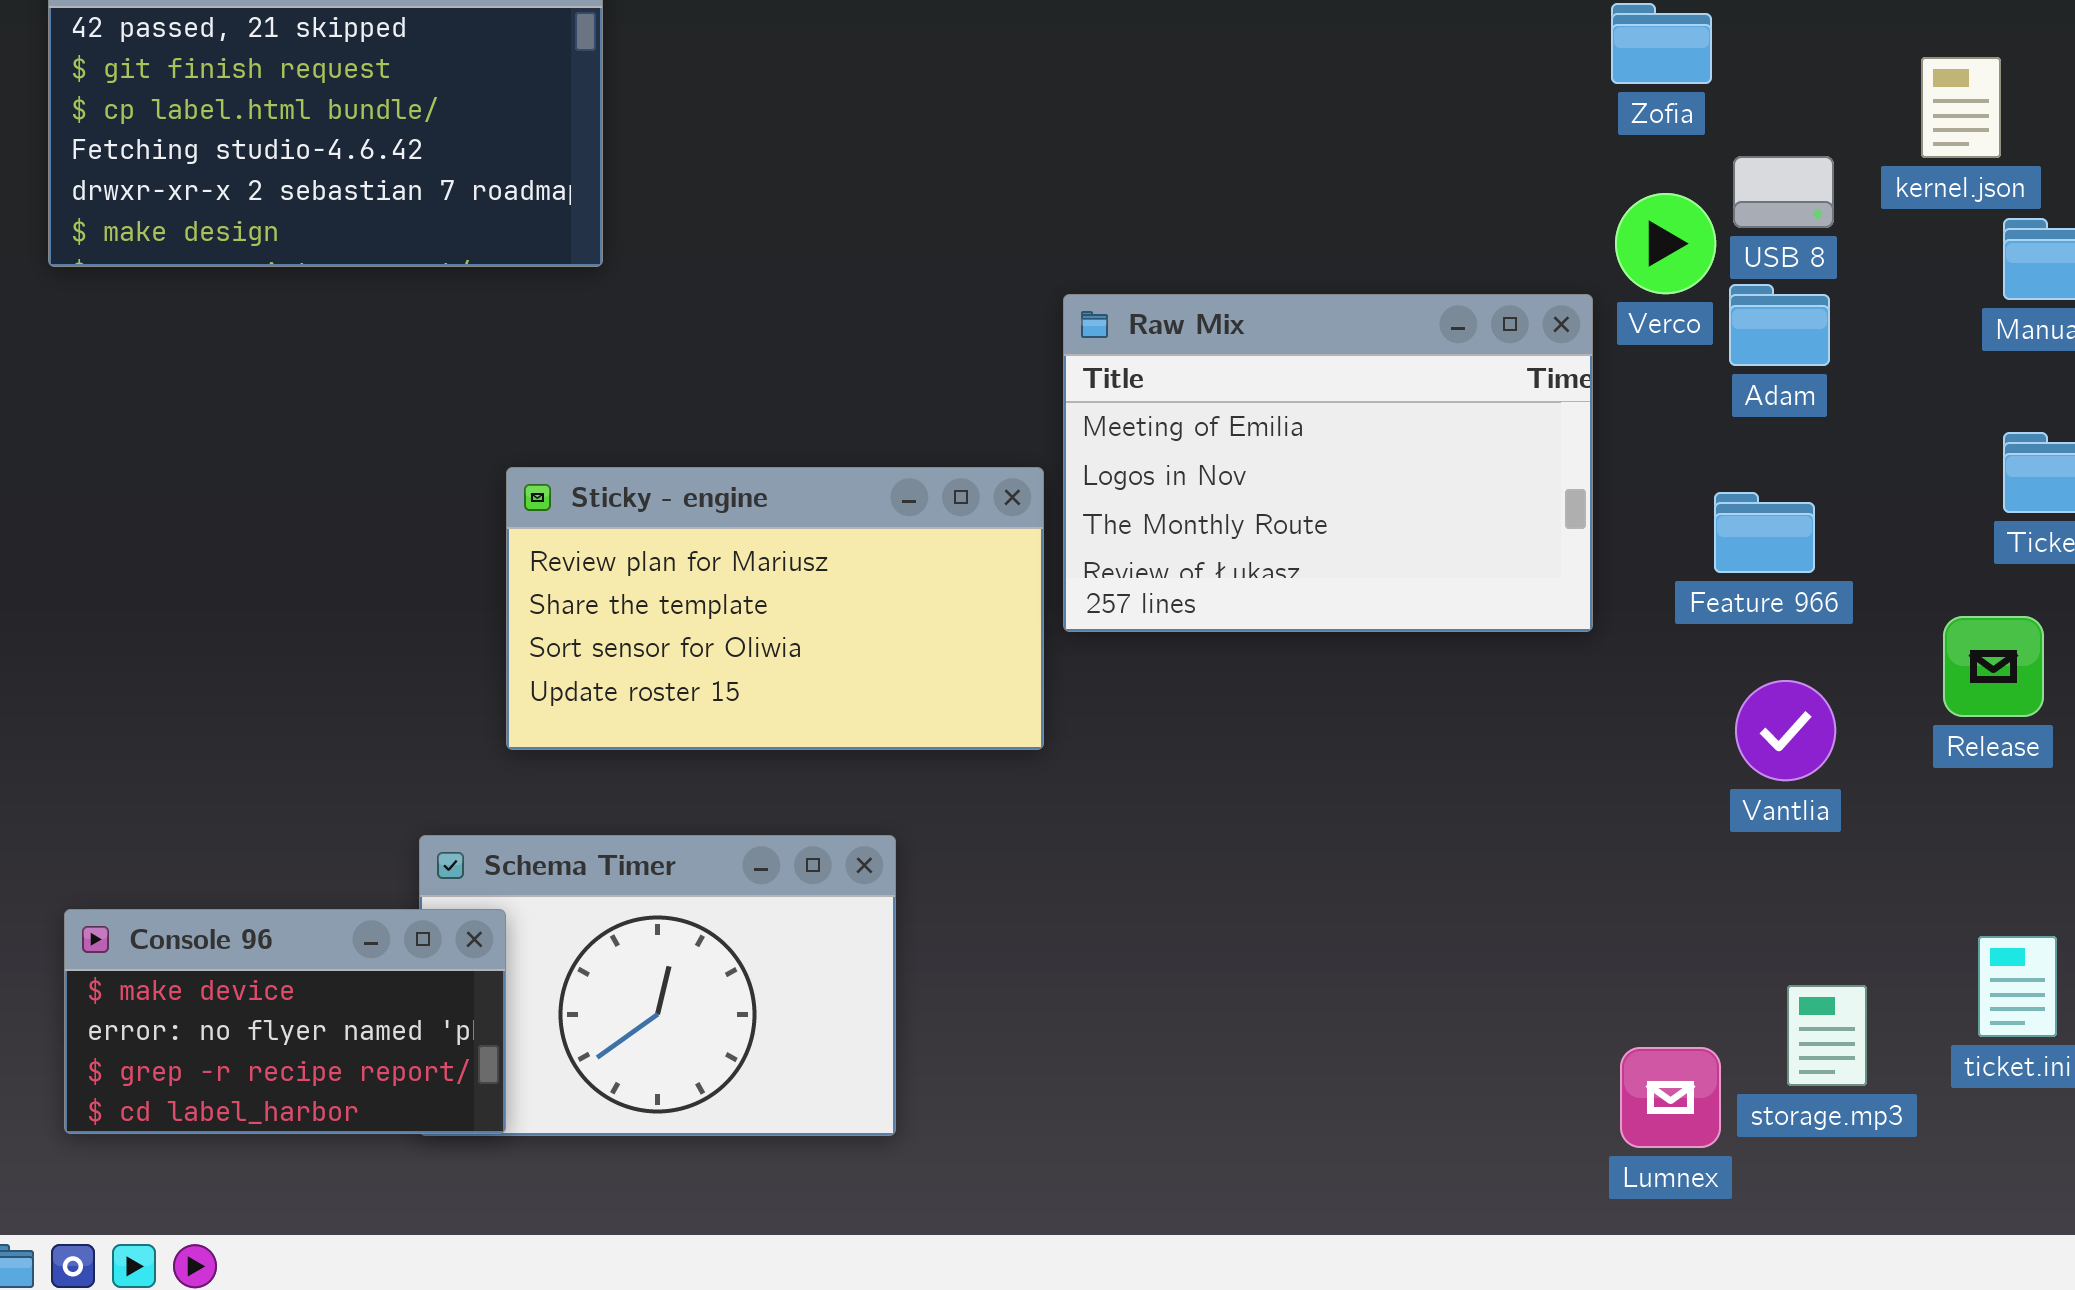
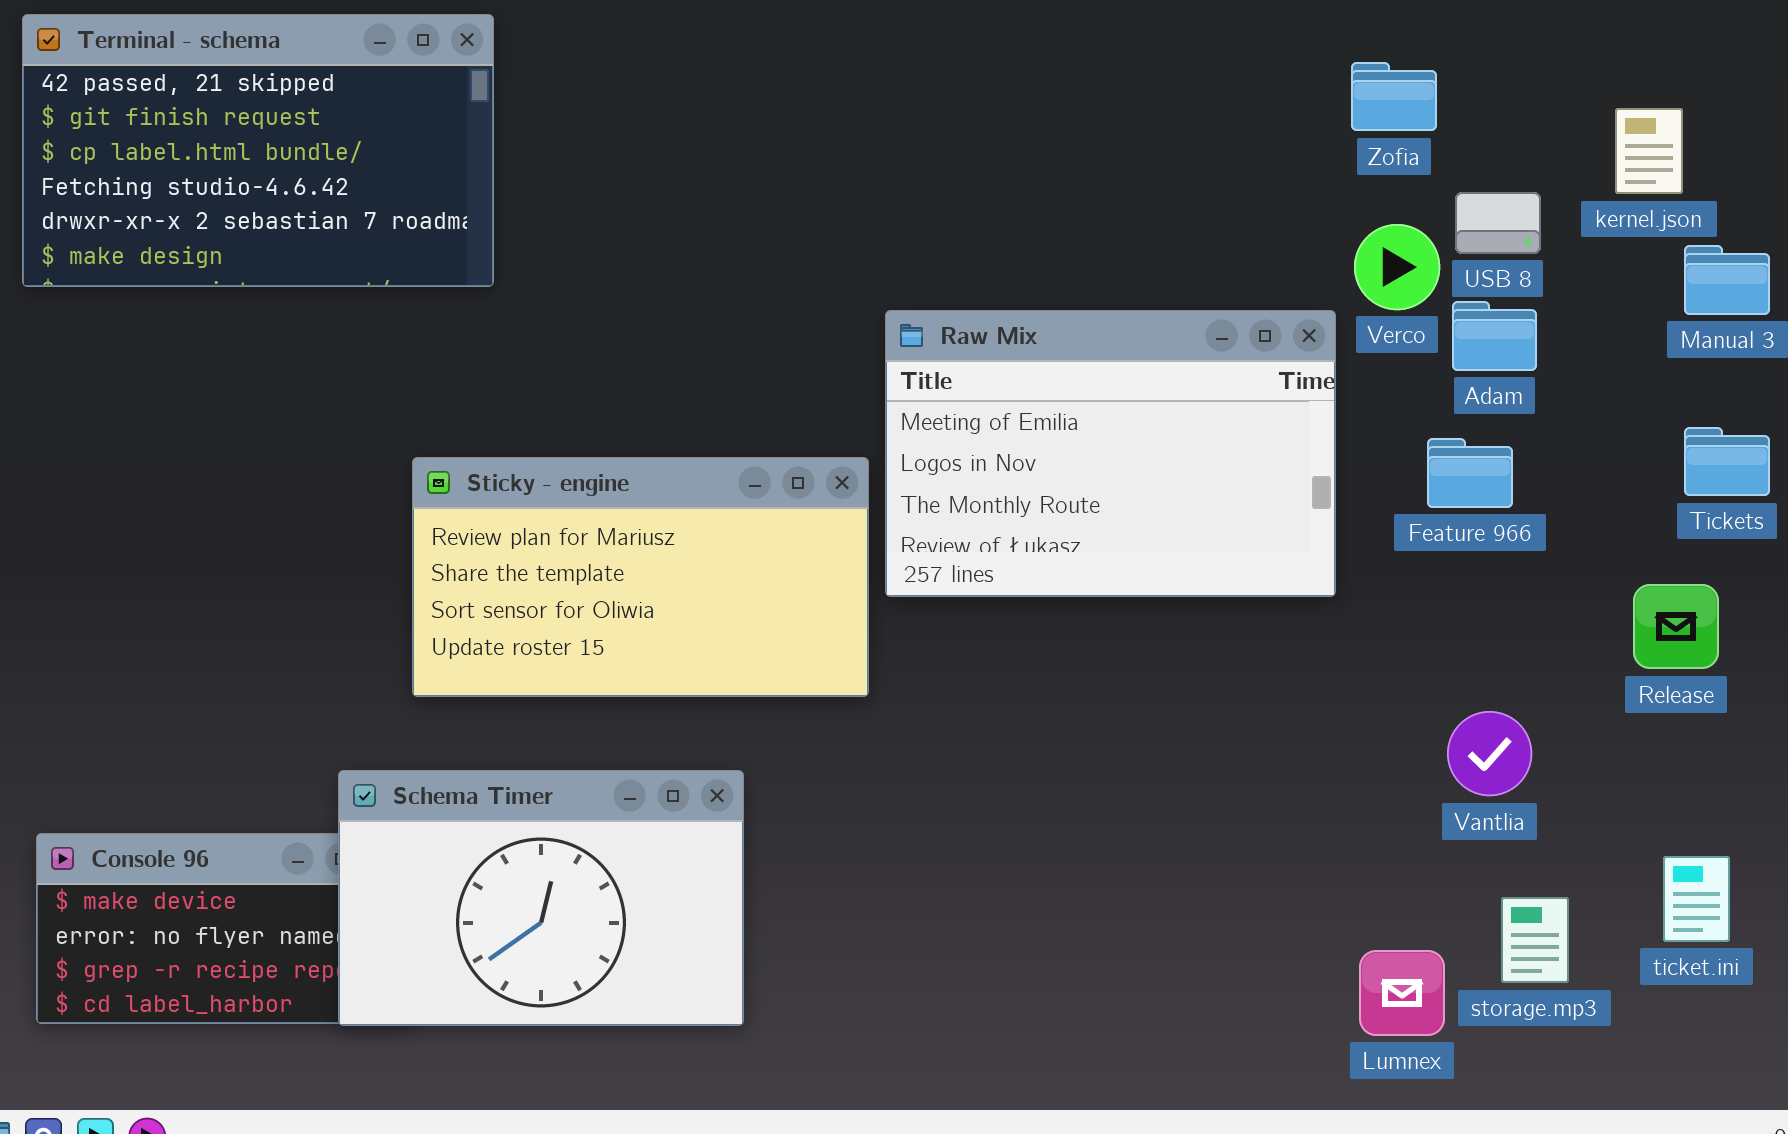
Feature 966: [1714,492,1815,573] -> [1427,438,1513,508], moved
Vantlia: [1735,680,1836,781] -> [1447,711,1532,796], moved
Schema Timer: [419,835,896,1136] -> [338,770,744,1026], raised

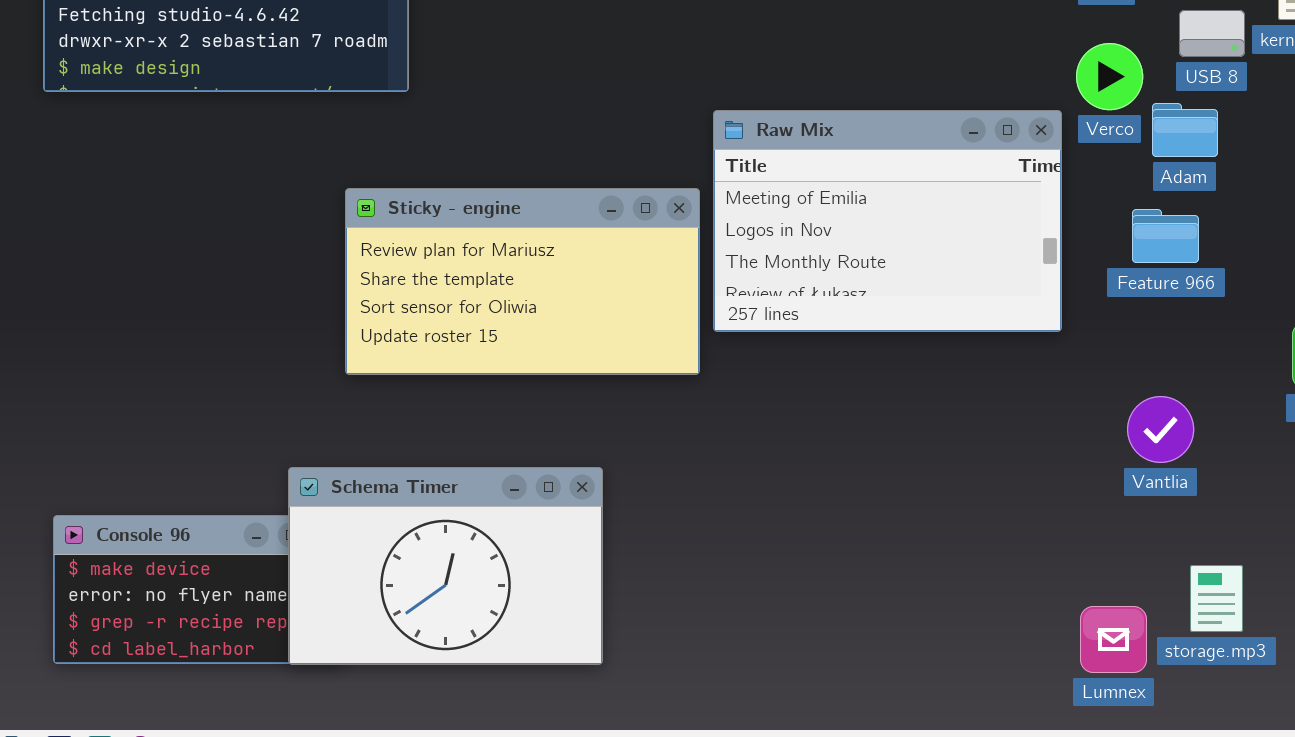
USB 8: [1455,192,1541,254] -> [1179,10,1245,57], moved
Sticky - engine: [412,457,869,697] -> [345,188,700,375], moved
Vantlia: [1447,711,1532,796] -> [1127,396,1194,463], moved

